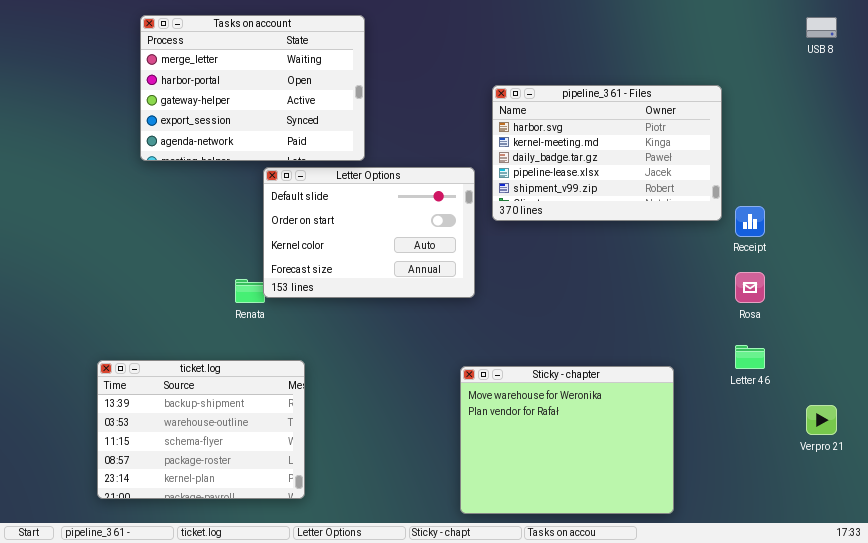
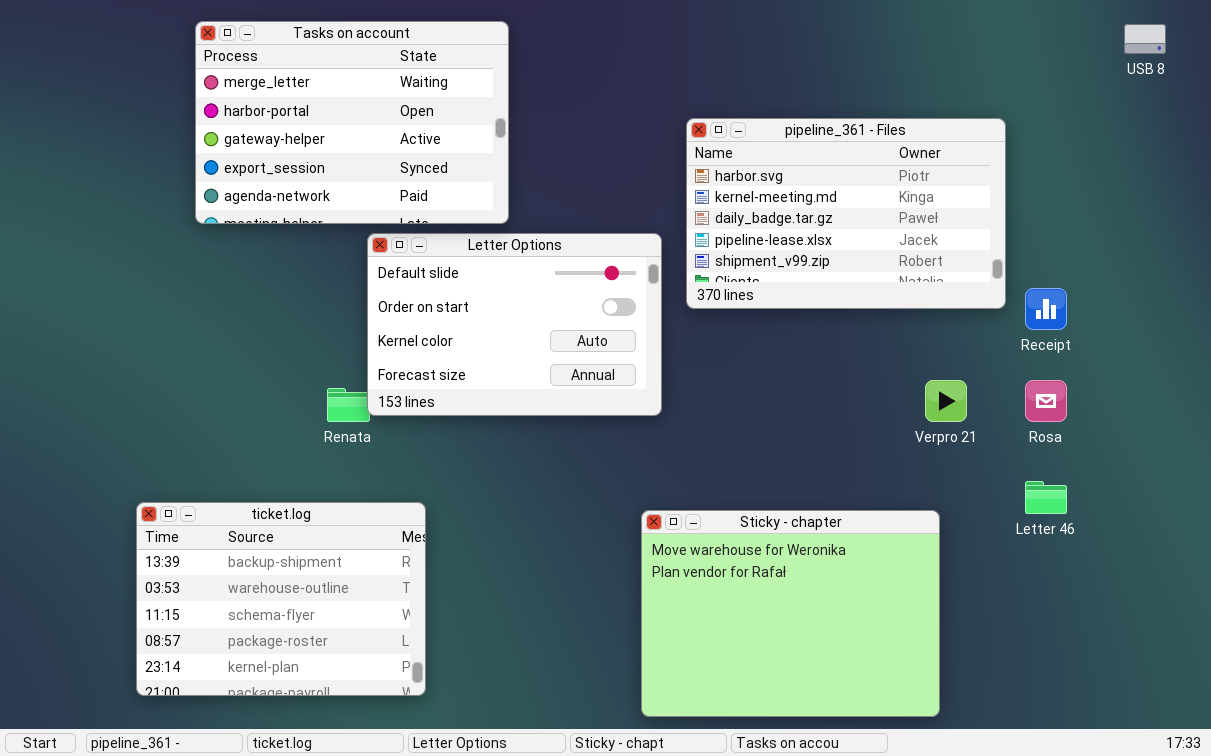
Verpro 21: [806,405,837,435] -> [925,380,967,422], moved

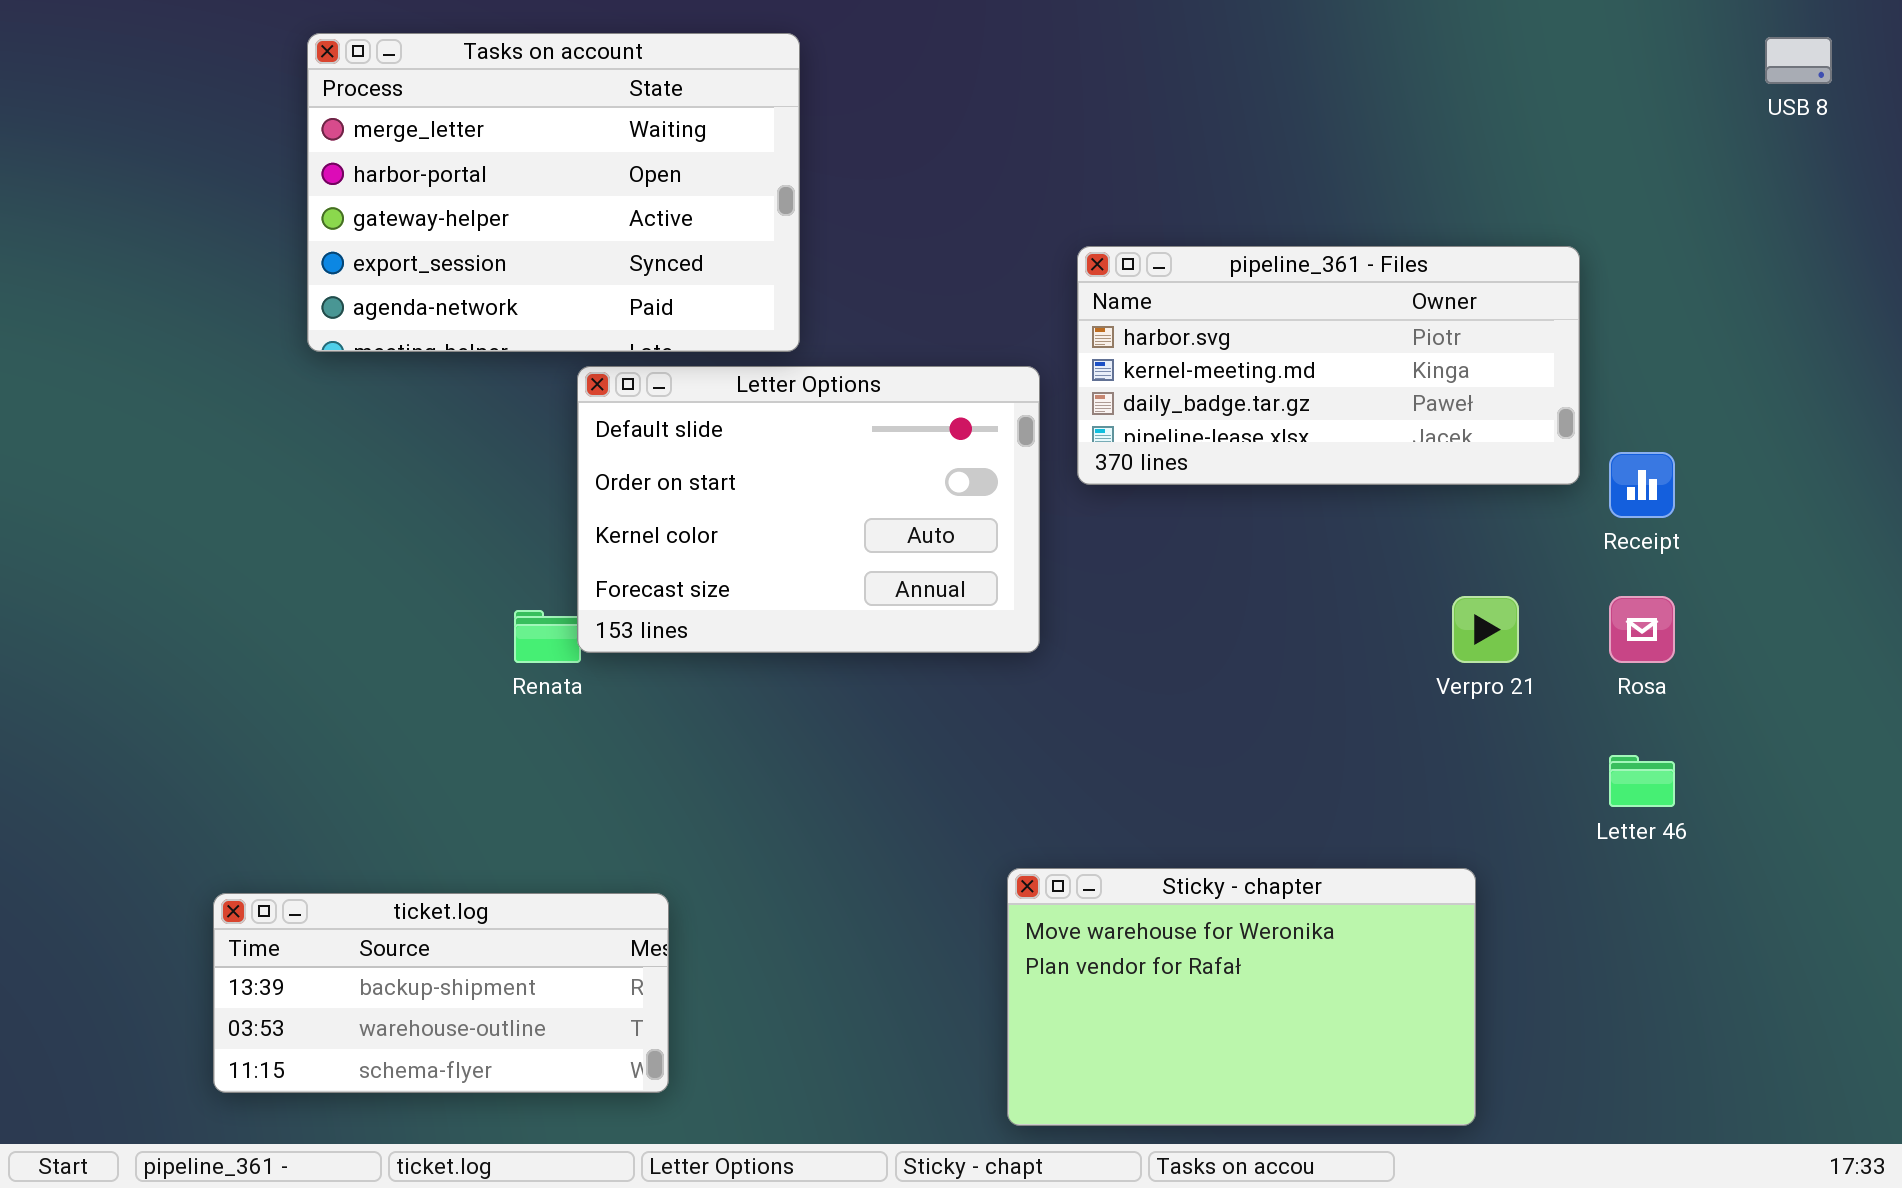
pipeline_361 - Files: [686,118,1006,309] -> [1077,246,1580,485], resized
ticket.log: [136,502,426,696] -> [213,893,669,1093], resized
Sticky - chapter: [641,510,940,717] -> [1007,868,1476,1126], resized

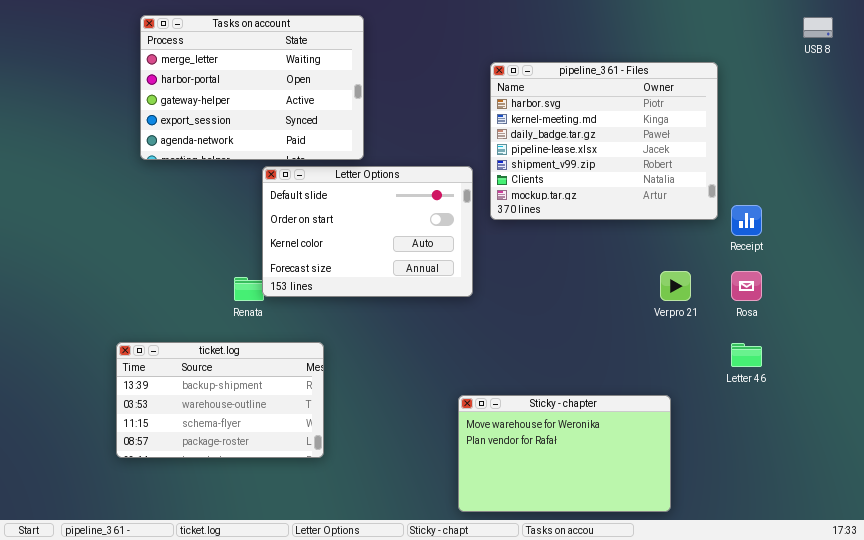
pipeline_361 - Files: [1077,246,1580,485] -> [490,62,718,220], resized
ticket.log: [213,893,669,1093] -> [116,342,324,458], moved, resized

